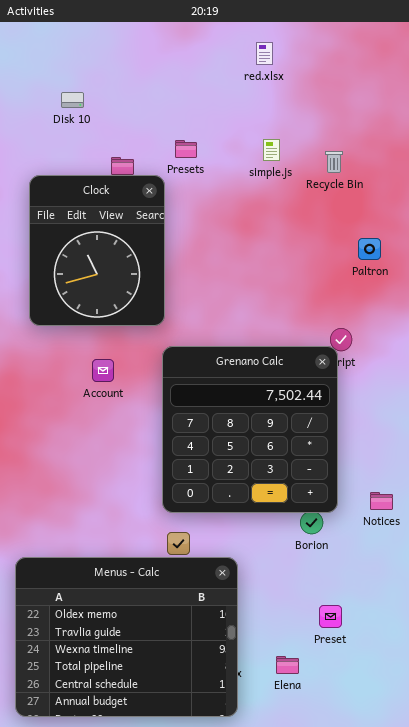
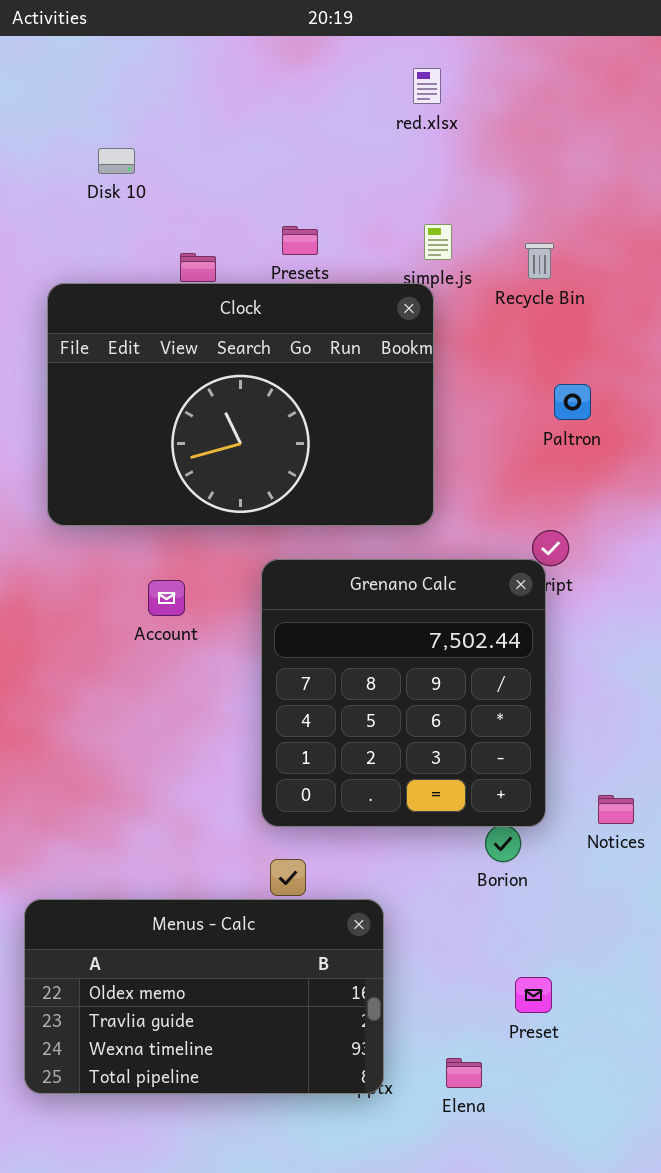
Clock: [29,175,165,326] -> [47,283,434,526], resized
Paltron: [358,238,381,260] -> [554,384,591,420], moved
Menus - Calc: [15,557,238,717] -> [24,899,384,1094], resized

